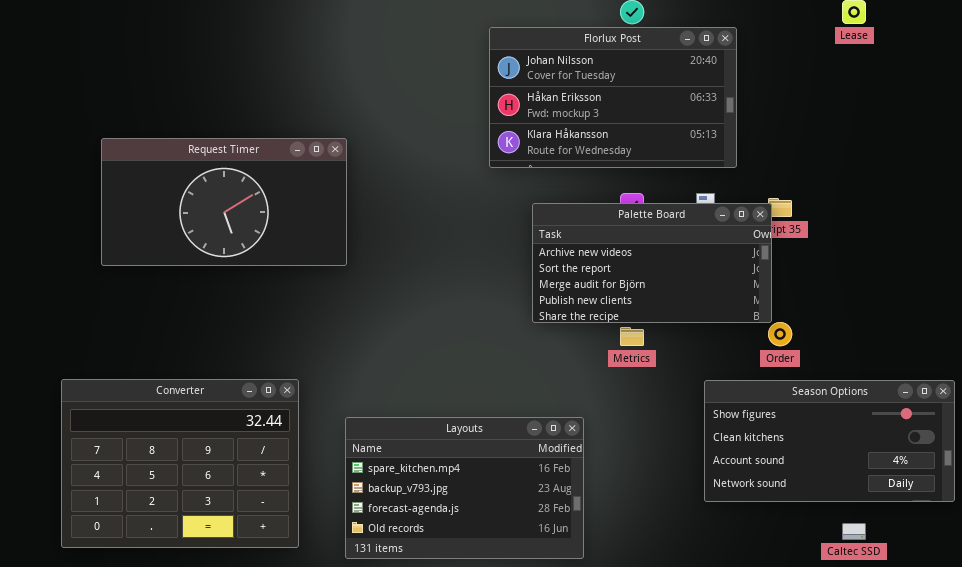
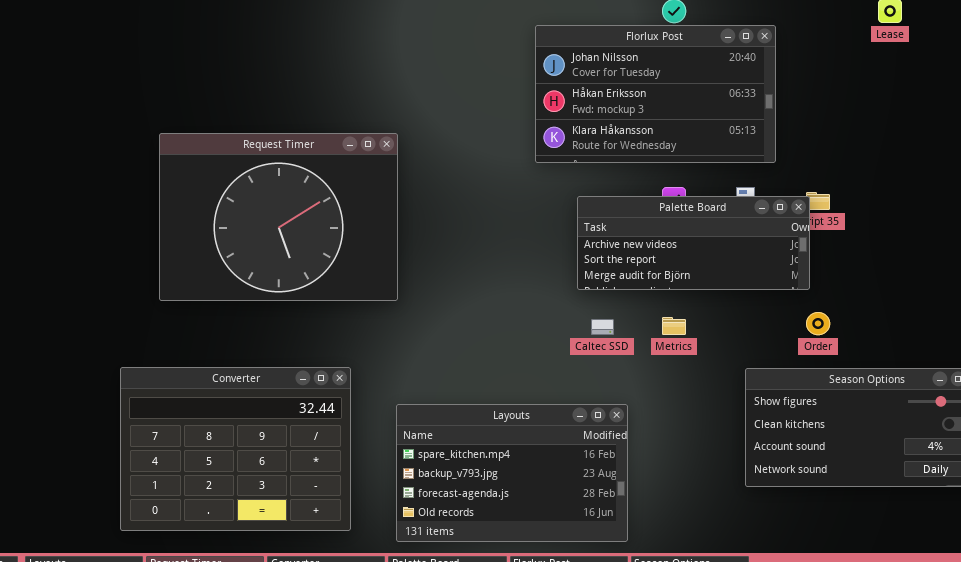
Request Timer: [101,138,347,266] -> [159,133,398,301], resized
Palette Board: [532,203,772,323] -> [577,196,810,290], resized
Caltec SSD: [842,523,866,540] -> [591,319,614,335], moved

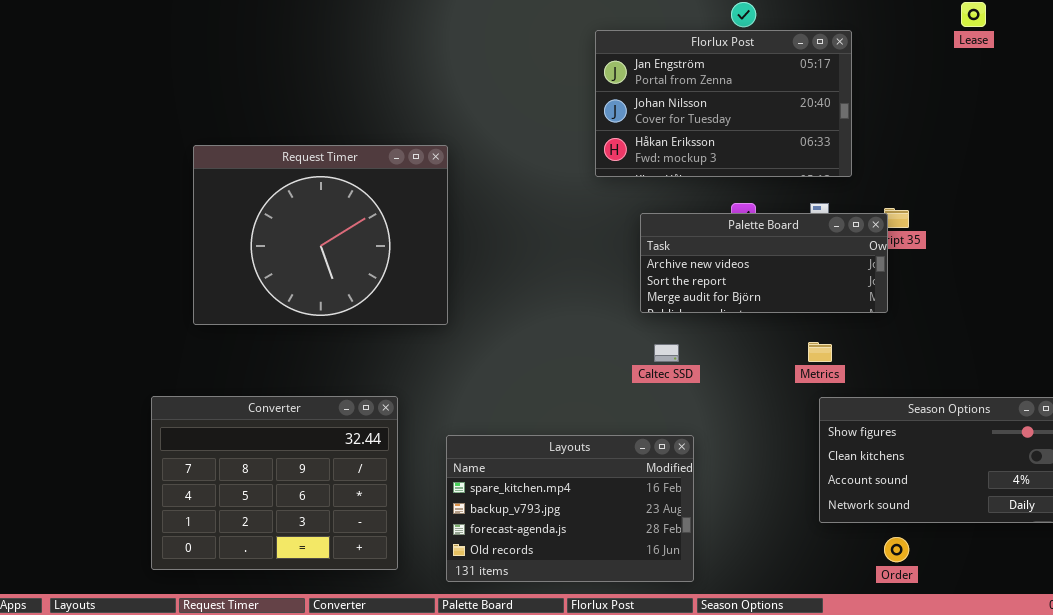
Florlux Post: [535,25,776,163] -> [595,30,852,177], scrolled up 1 row
Order: [806,312,830,335] -> [884,537,909,562], moved
Metrics: [662,317,686,335] -> [808,342,832,362], moved

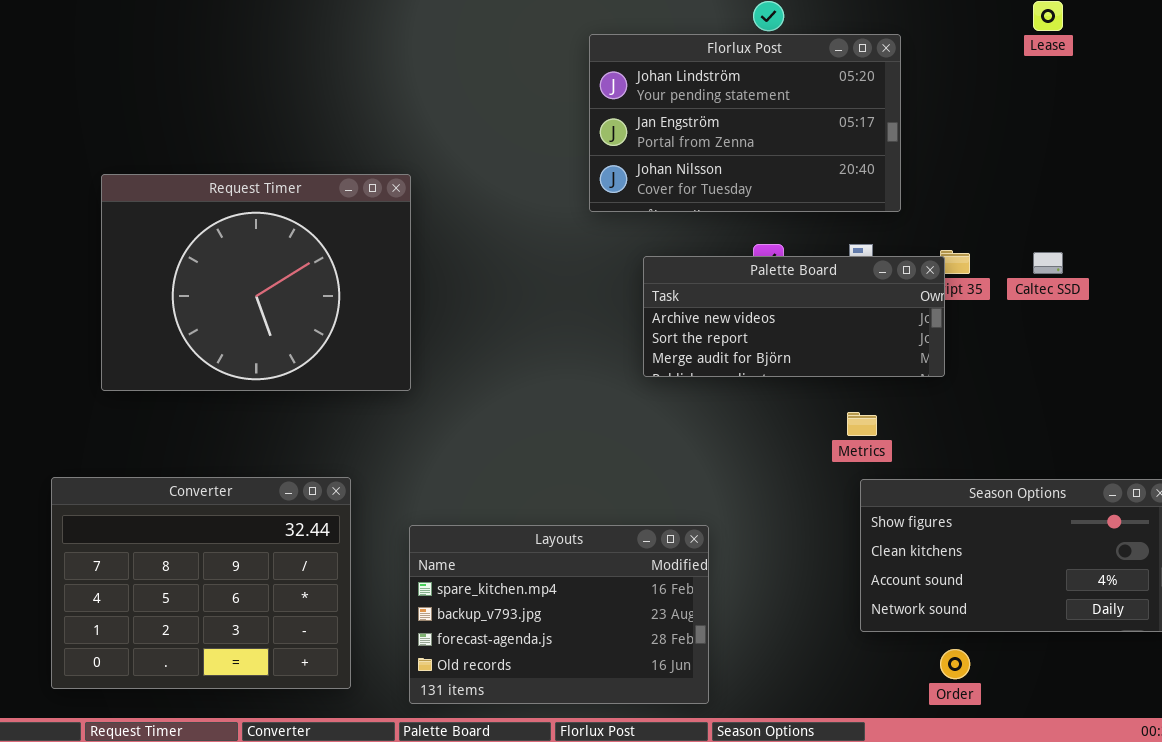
Florlux Post: [595,30,852,177] -> [589,34,901,212], scrolled up 1 row
Caltec SSD: [654,344,679,362] -> [1033,252,1063,274], moved

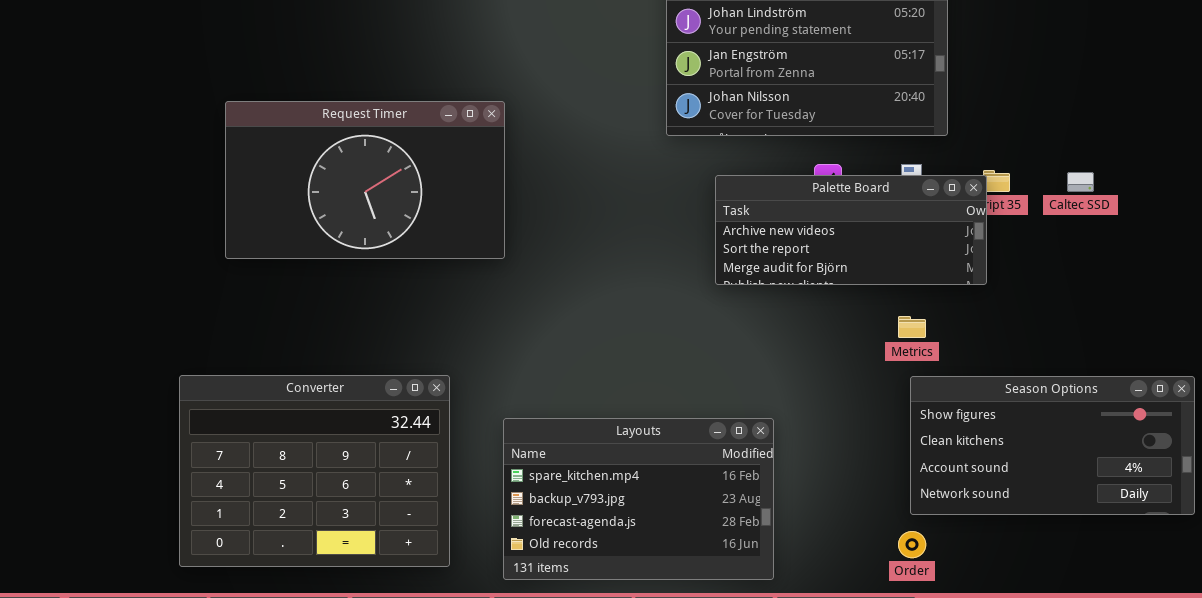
Request Timer: [101,174,411,391] -> [225,101,505,259], resized
Order: [940,649,970,679] -> [898,531,926,558], moved

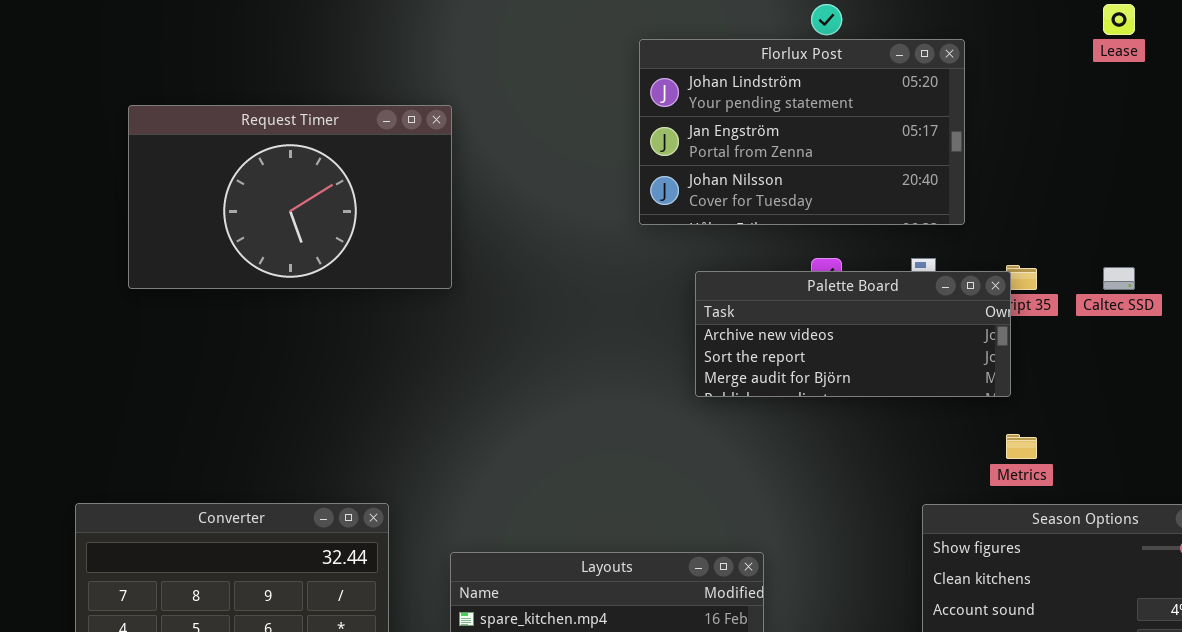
Request Timer: [225,101,505,259] -> [128,105,452,289], moved
Metrics: [898,316,926,338] -> [1006,434,1037,459], moved

